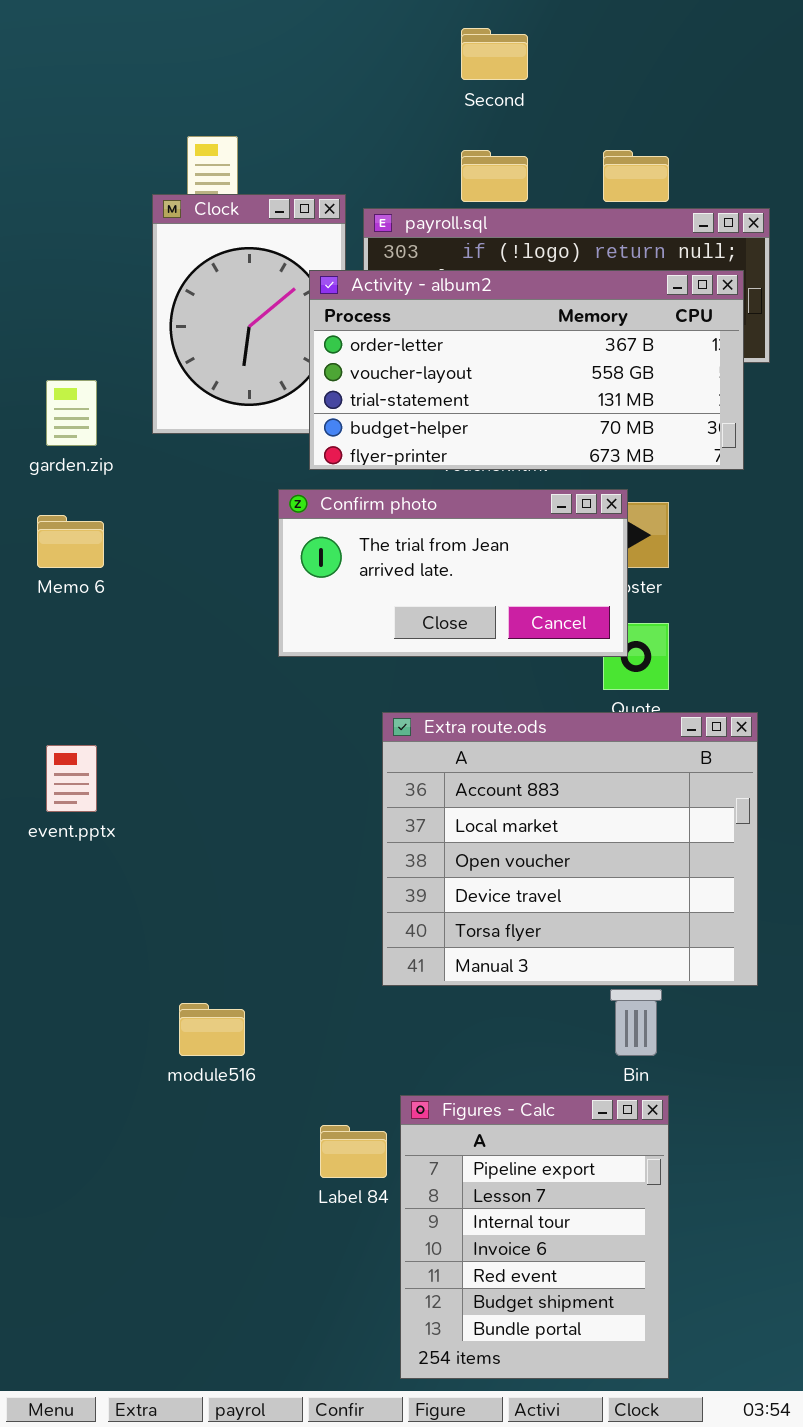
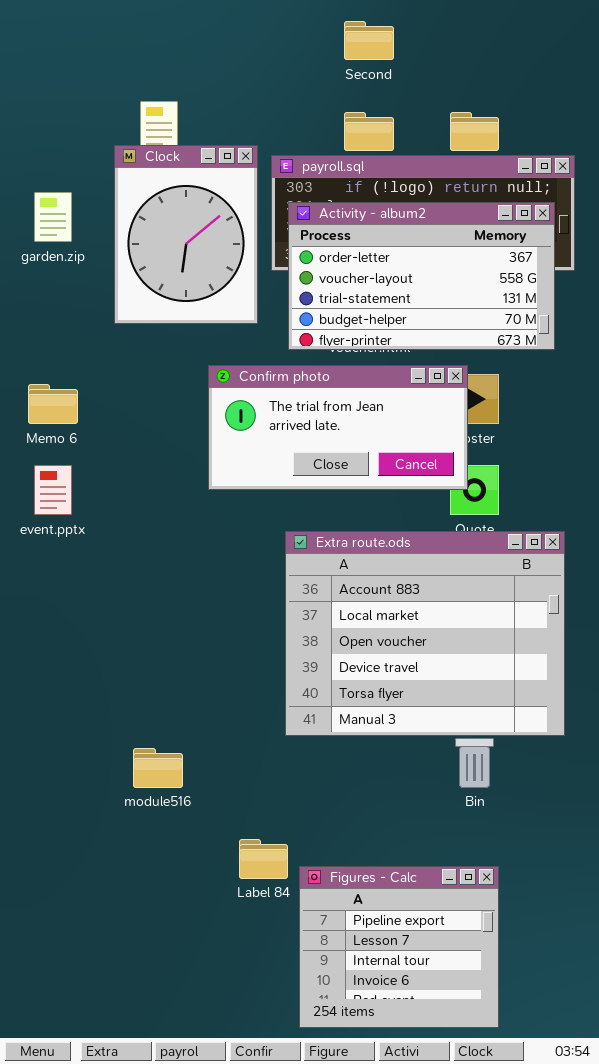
Activity - album2: [309,270,744,470] -> [288,202,555,350], resized
garden.zip: [46,380,97,446] -> [34,192,72,242], moved
event.pptx: [46,745,97,812] -> [34,465,72,515], moved
Figures - Calc: [400,1095,669,1379] -> [299,866,499,1028], resized

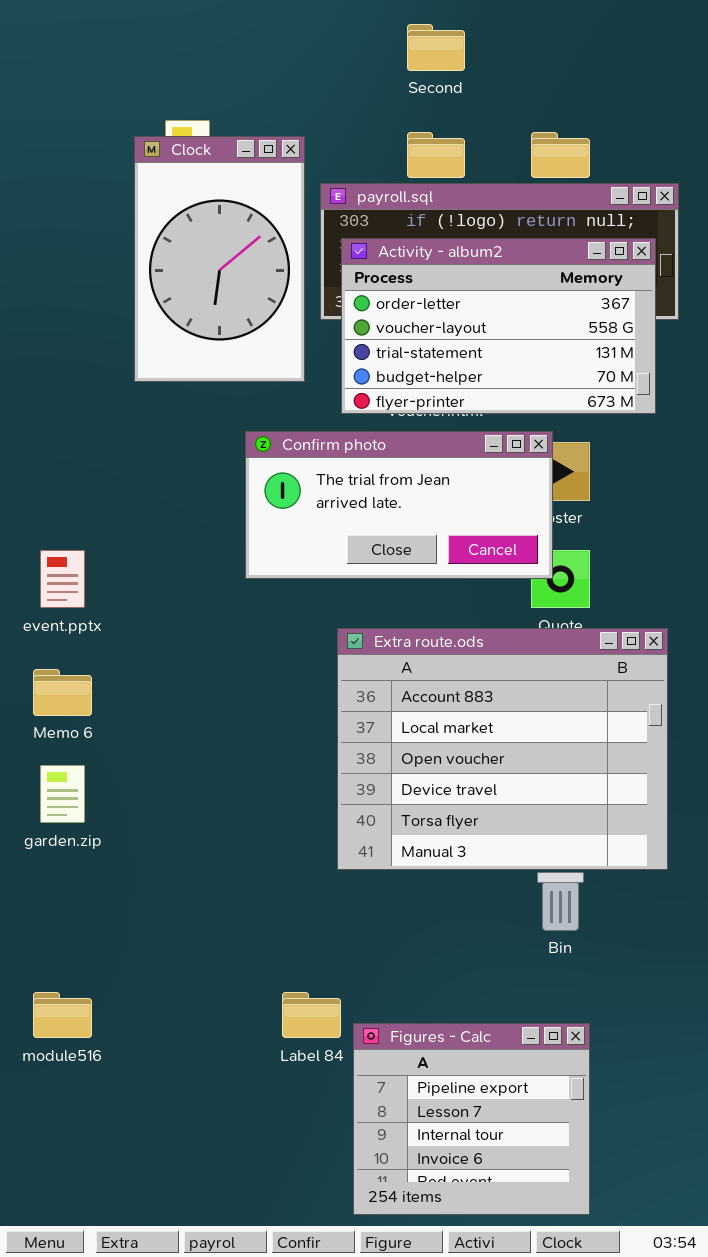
Clock: [114,145,258,324] -> [134,136,305,382], resized
garden.zip: [34,192,72,242] -> [40,765,85,823], moved
Memo 6: [28,384,78,424] -> [33,669,92,716], moved
module516: [133,748,183,788] -> [33,992,92,1038], moved

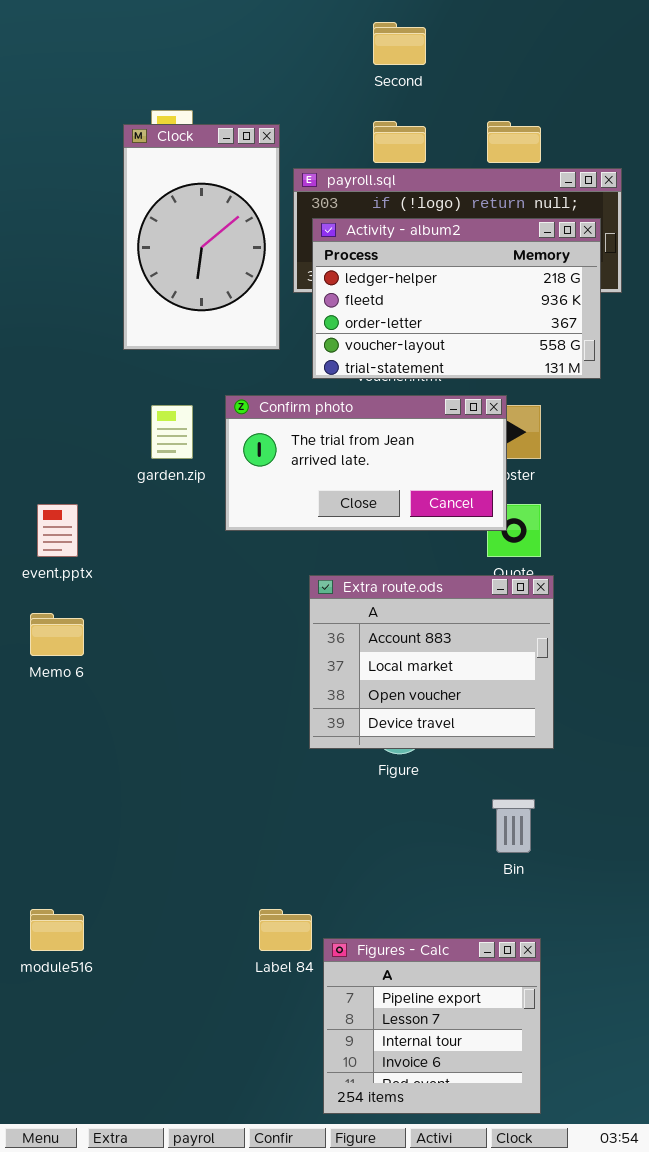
Activity - album2: [341,238,656,414] -> [312,218,601,379], scrolled up 2 rows
Extra route.ods: [337,628,668,870] -> [309,575,554,749], resized
garden.zip: [40,765,85,823] -> [151,405,193,459], moved

